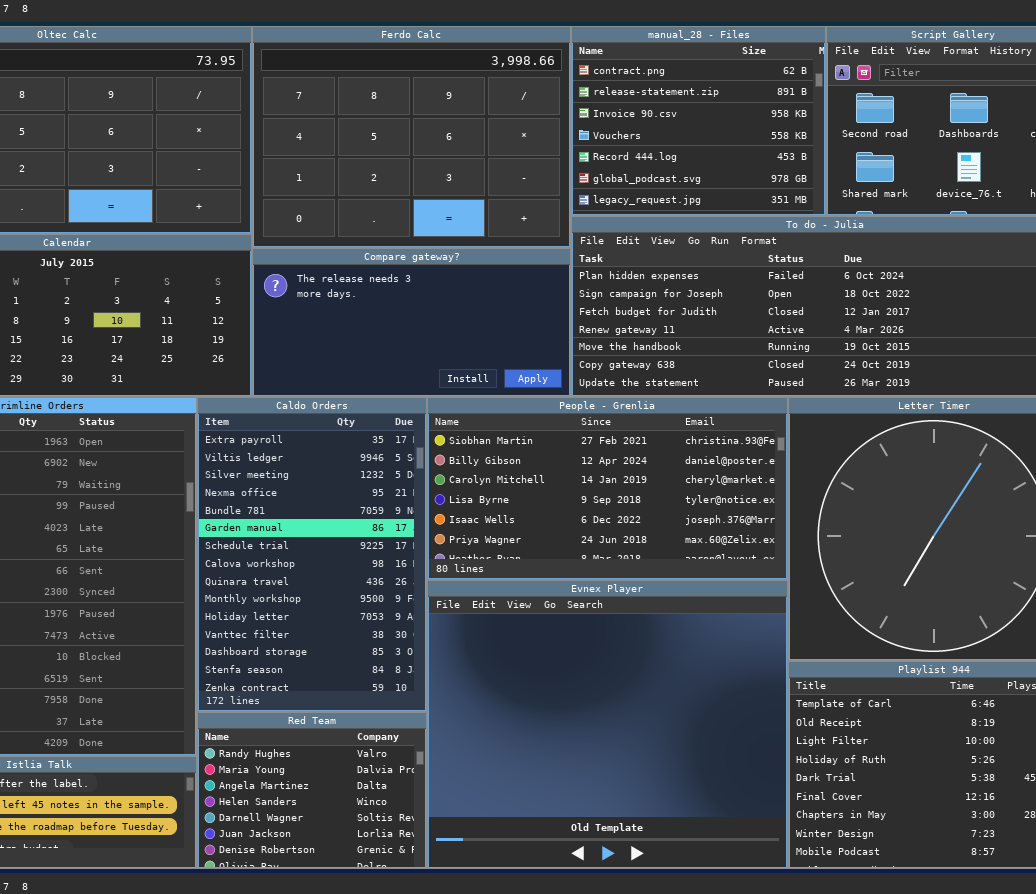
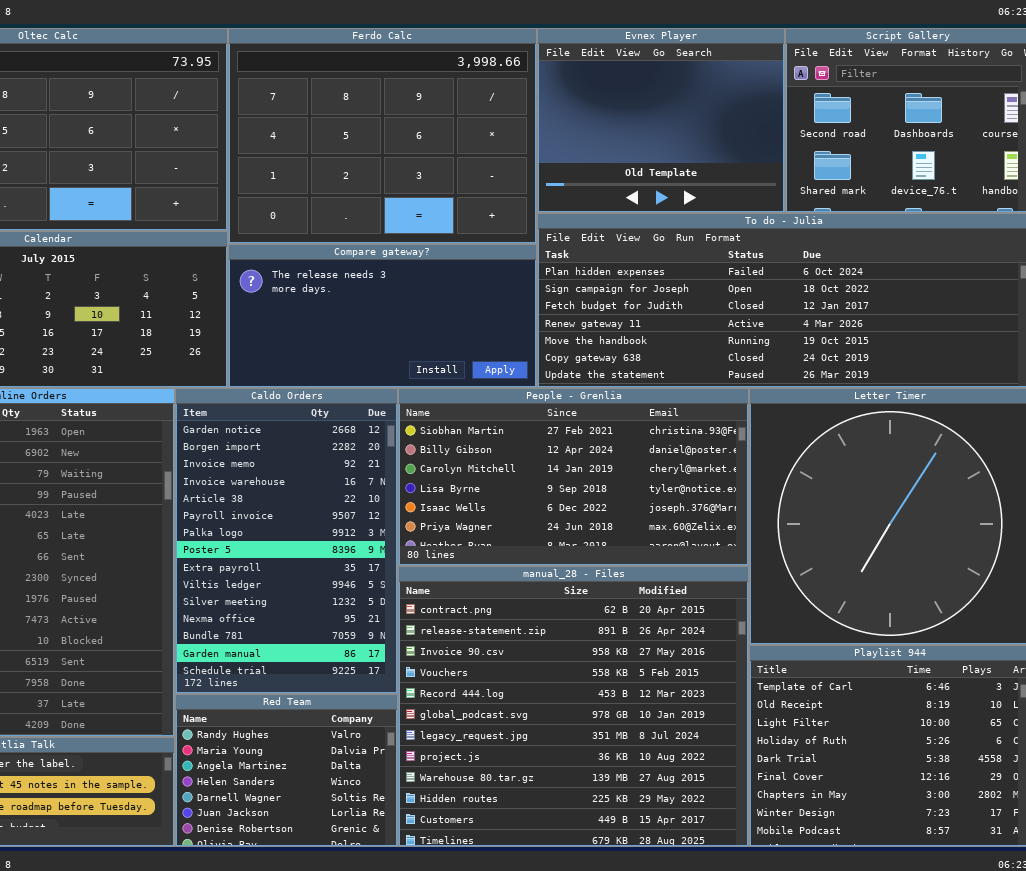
manual_28 - Files: [571,26,826,216] -> [398,566,749,847], moved, resized
Caldo Orders: [197,397,427,712] -> [175,388,398,694], scrolled up 8 rows
Evnex Player: [427,580,788,869] -> [537,28,785,213], moved, resized

